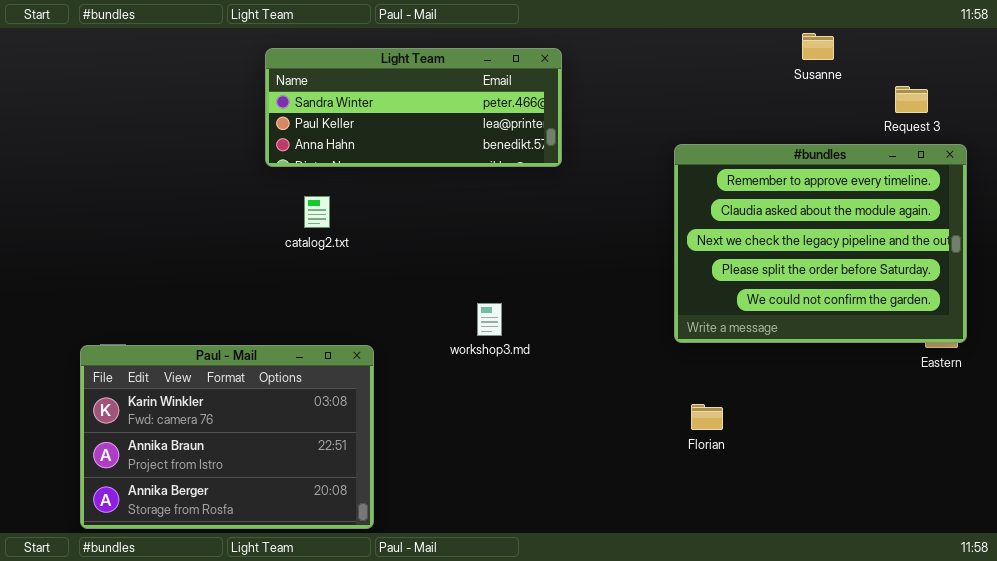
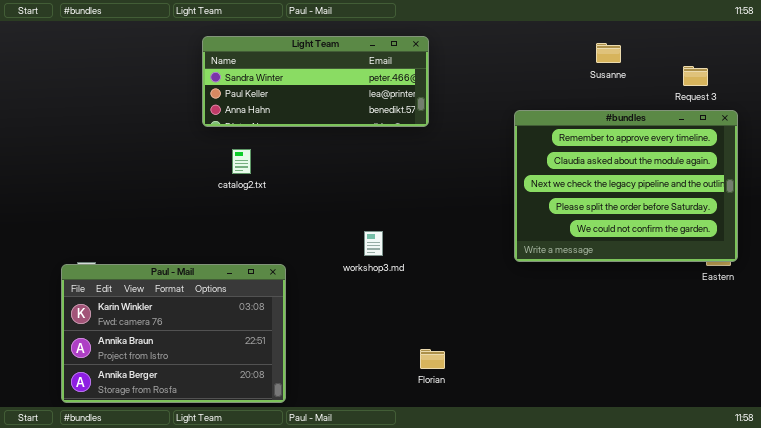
Susanne: [802,33,834,60] -> [596,43,621,63], moved
Florian: [691,404,723,430] -> [420,349,445,369], moved

